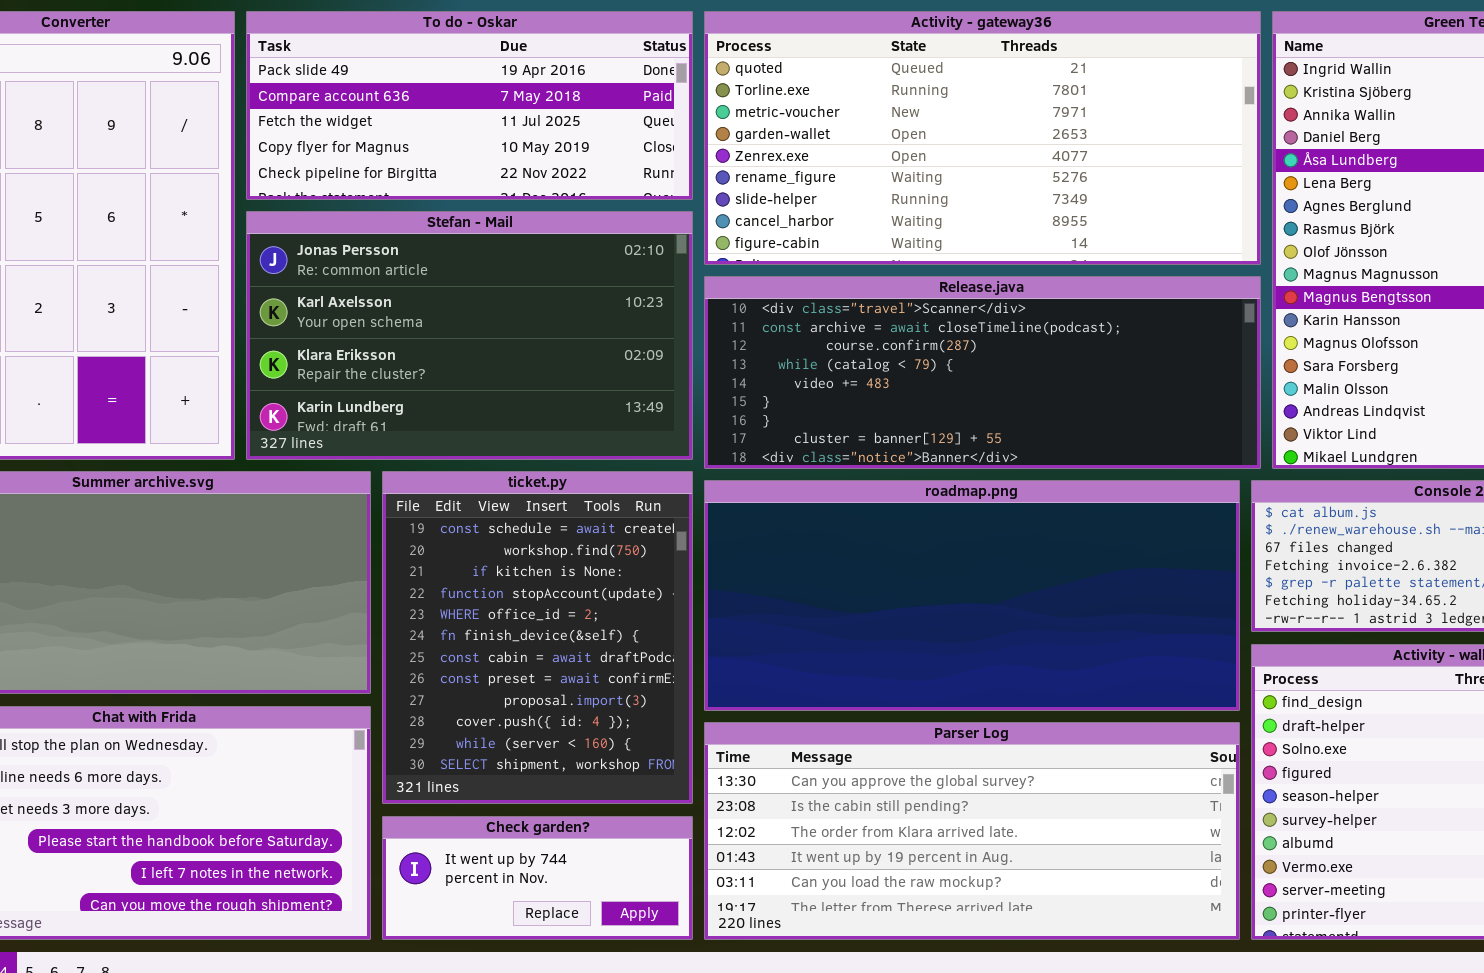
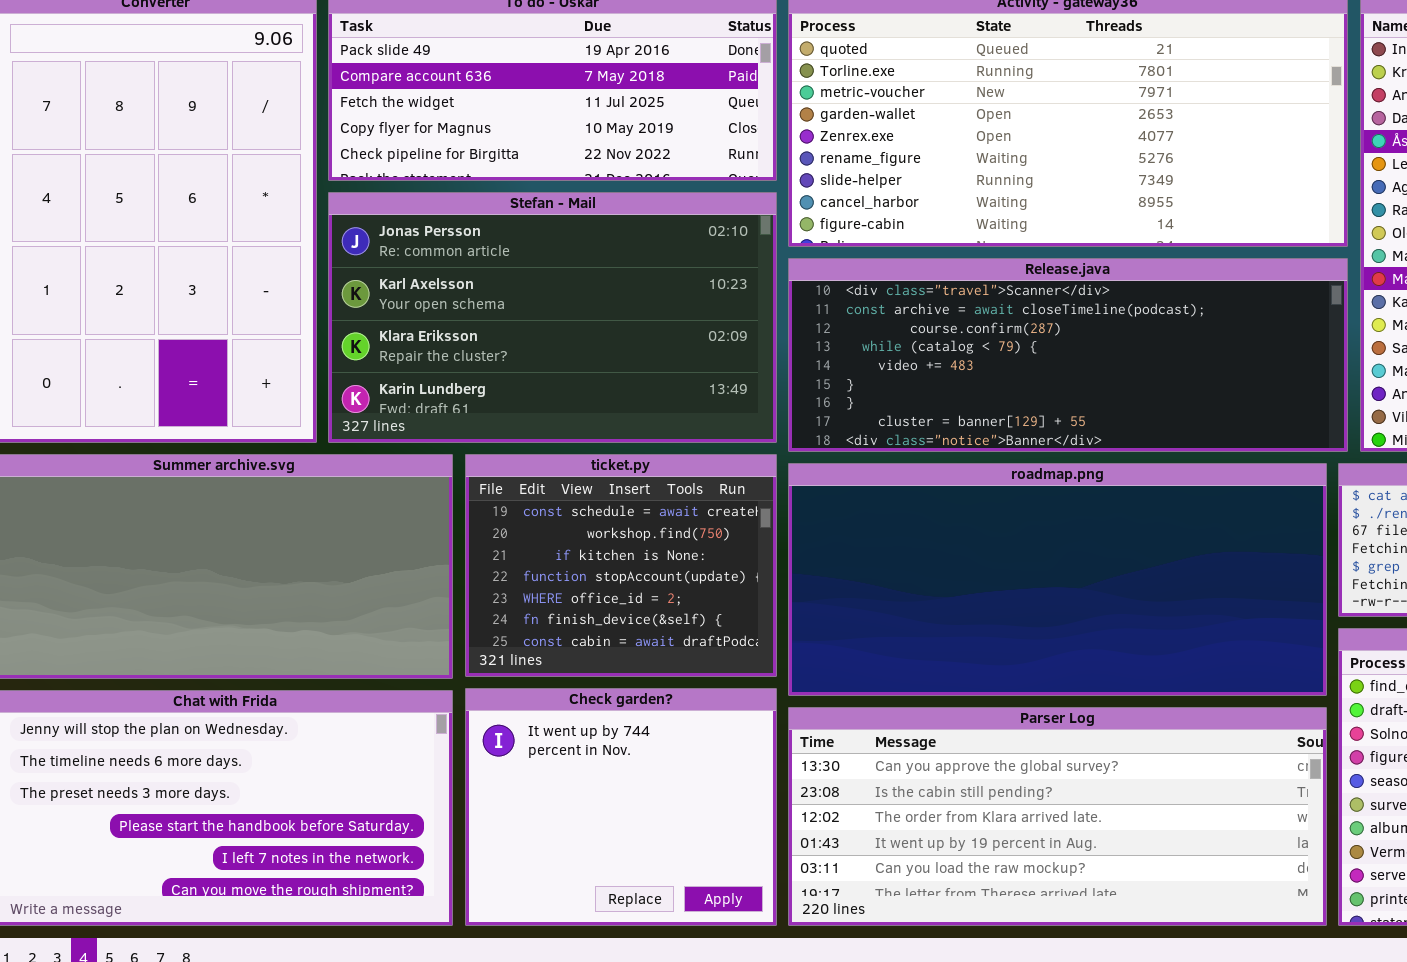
ticket.py: [382,471,693,804] -> [465,454,777,677], resized
Check garden?: [382,816,693,940] -> [465,688,777,926], resized

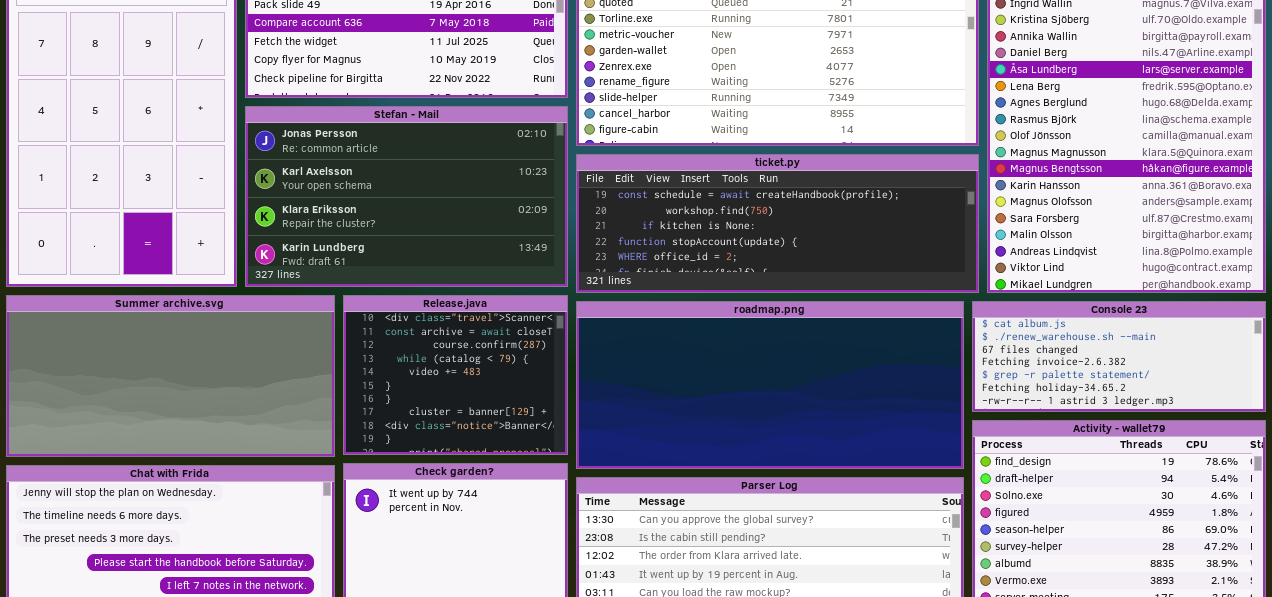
Release.java: [788,258,1348,452] -> [343,295,568,455], moved, resized
ticket.py: [465,454,777,677] -> [576,154,979,293], moved, resized

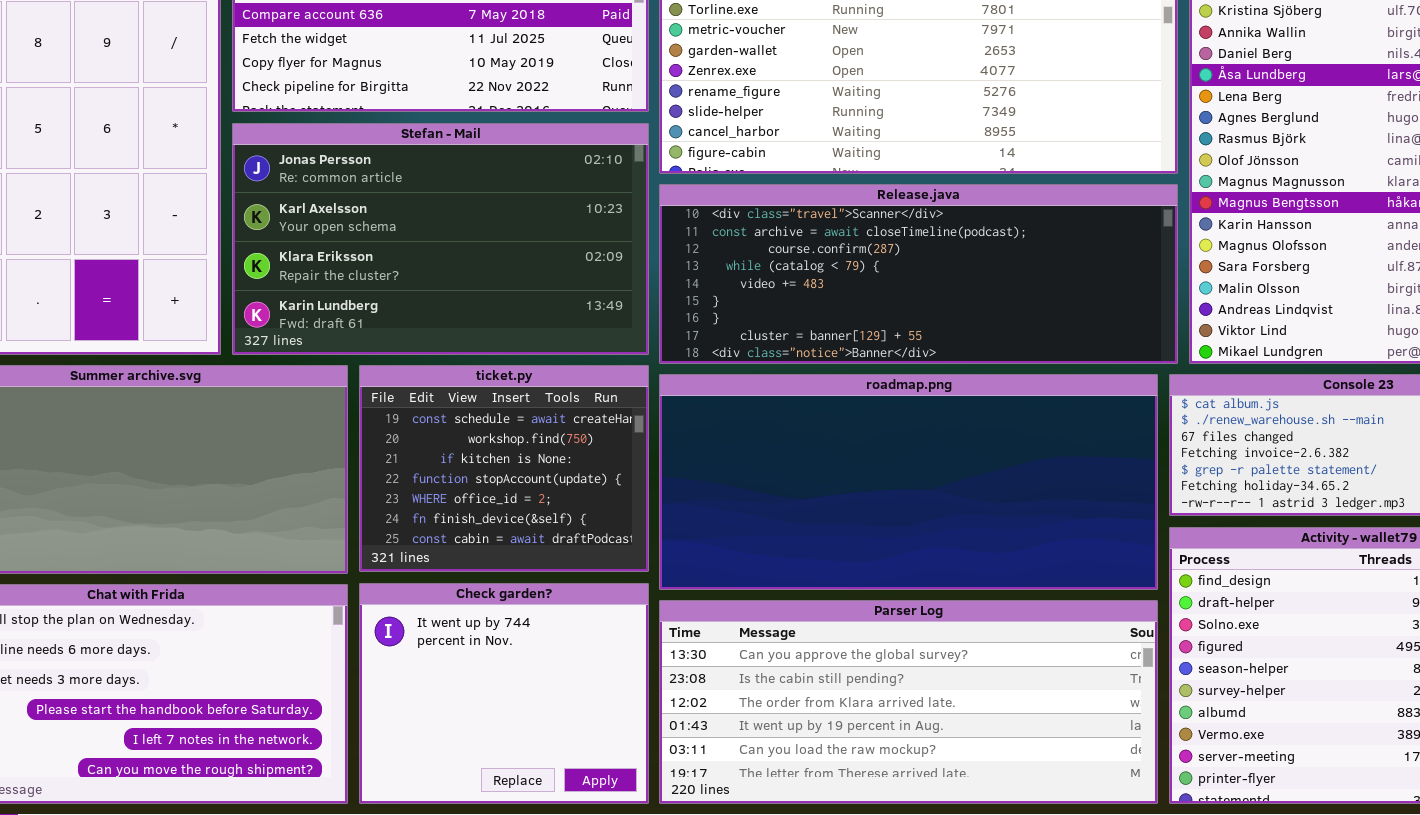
ticket.py: [576,154,979,293] -> [359,365,649,572], moved, resized
Release.java: [343,295,568,455] -> [659,184,1178,364], moved, resized

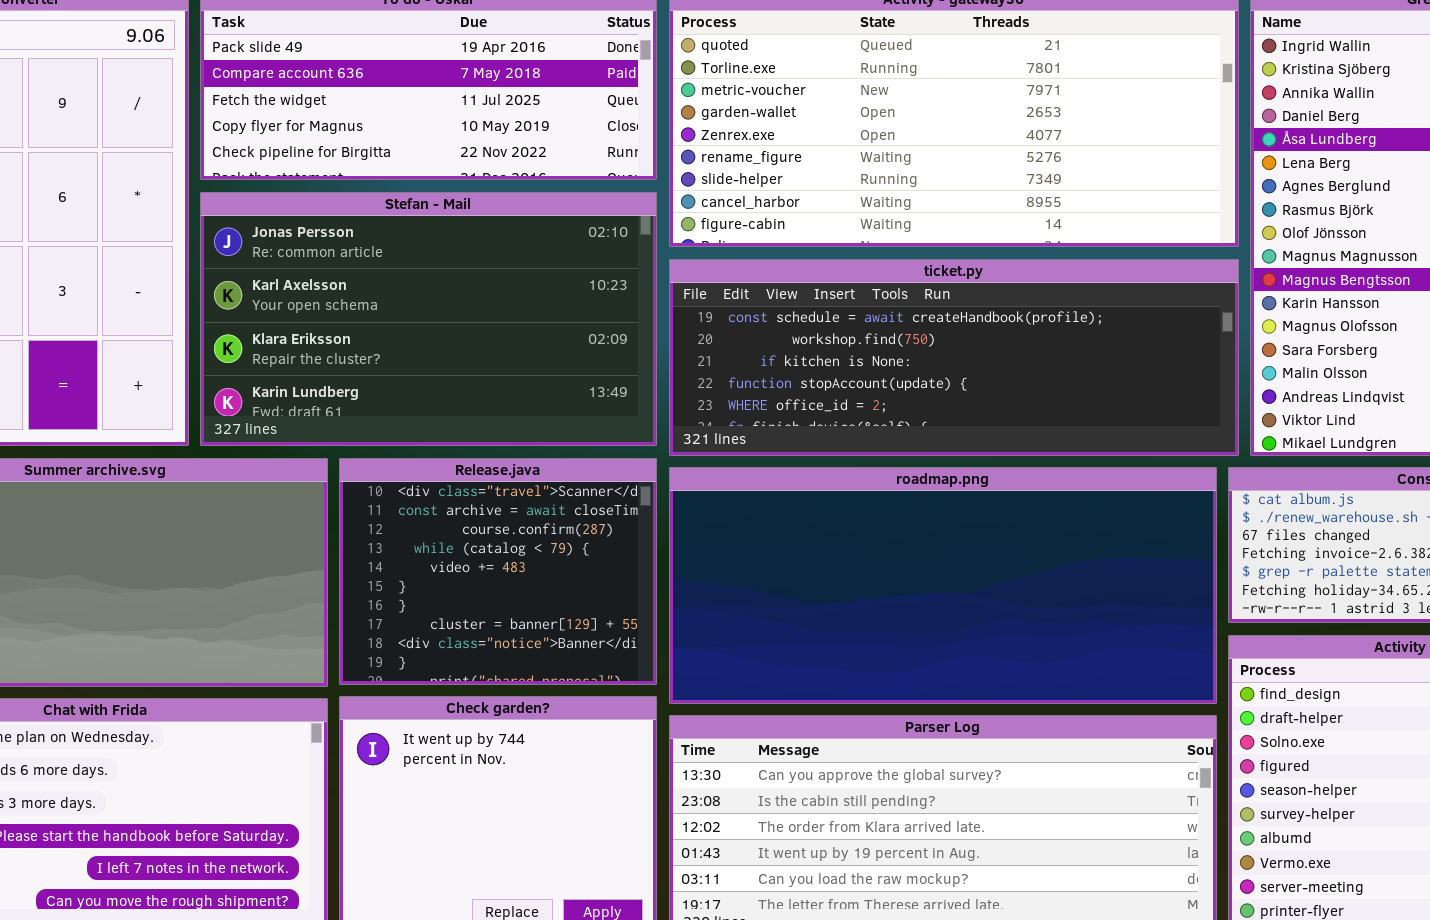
Release.java: [659,184,1178,364] -> [339,458,657,685], moved, resized
ticket.py: [359,365,649,572] -> [669,259,1239,456], moved, resized

